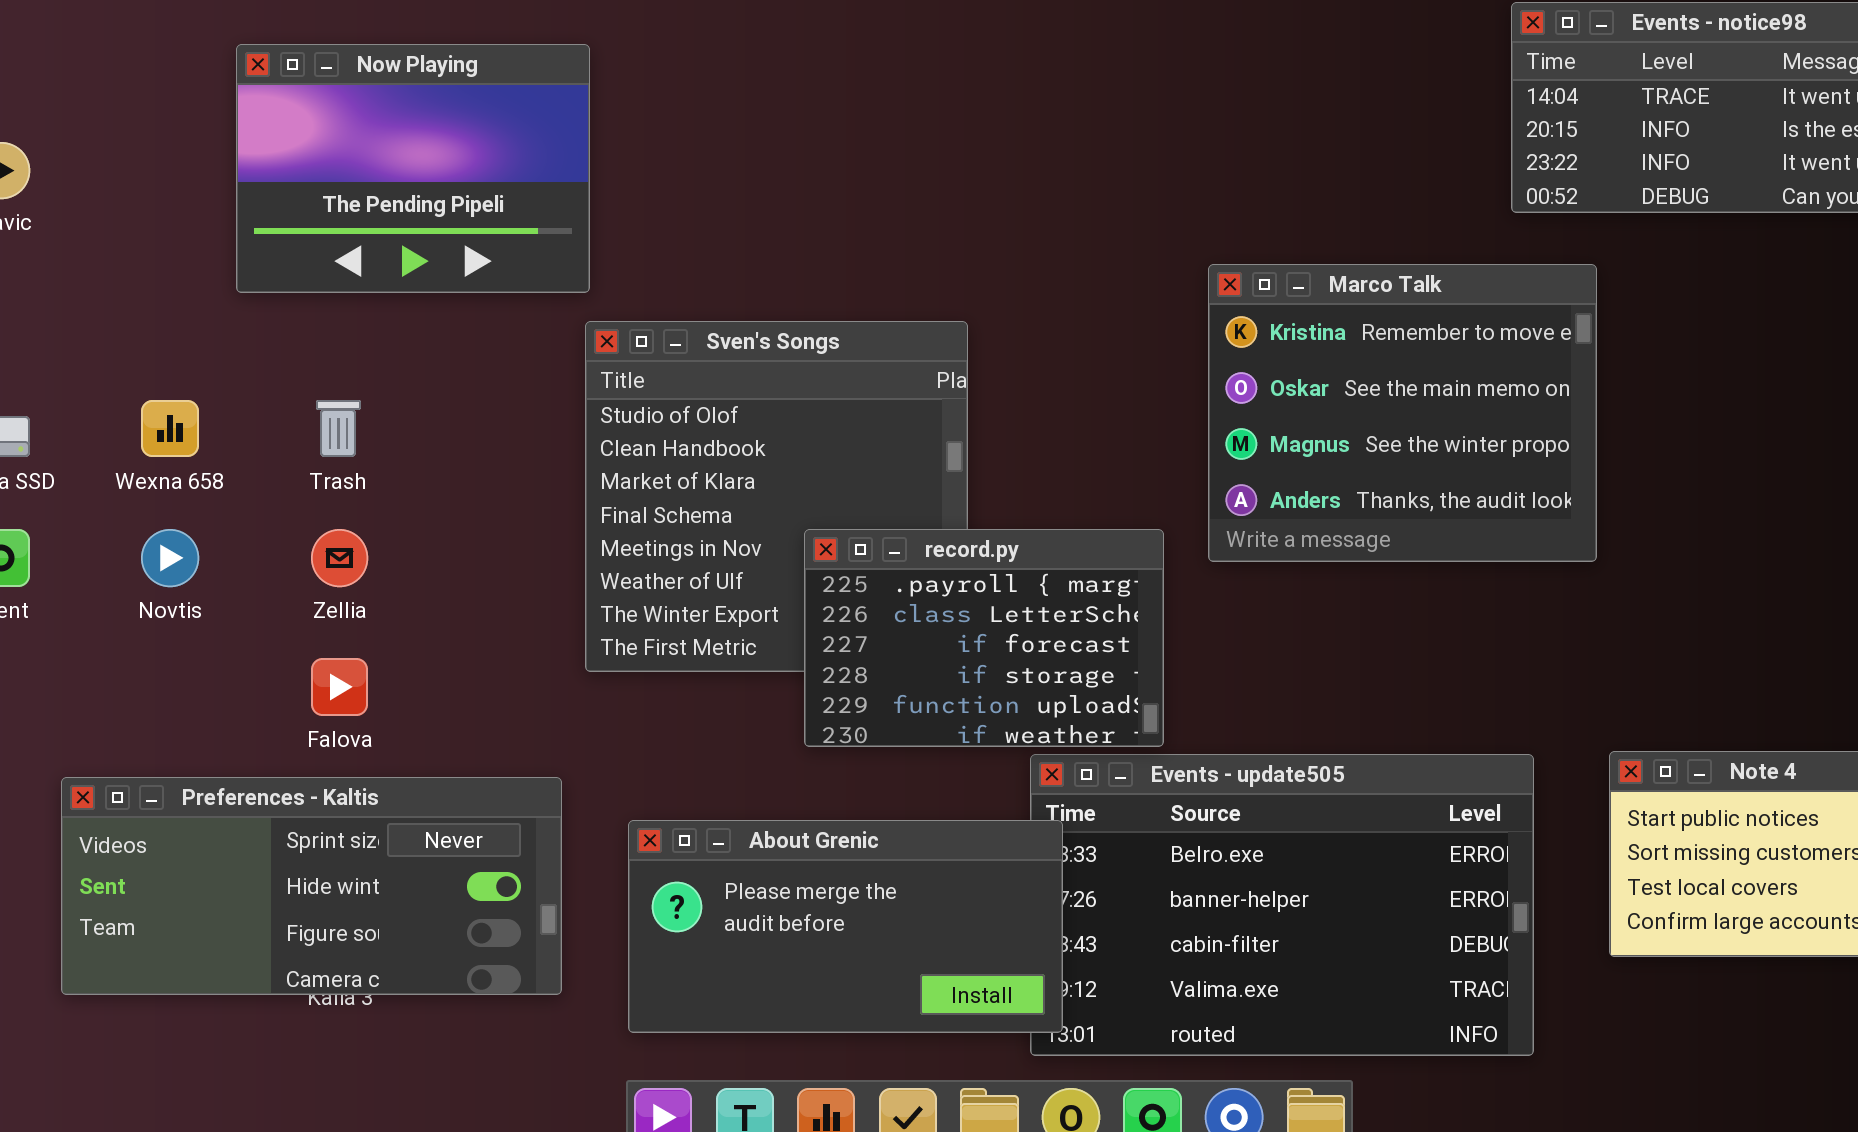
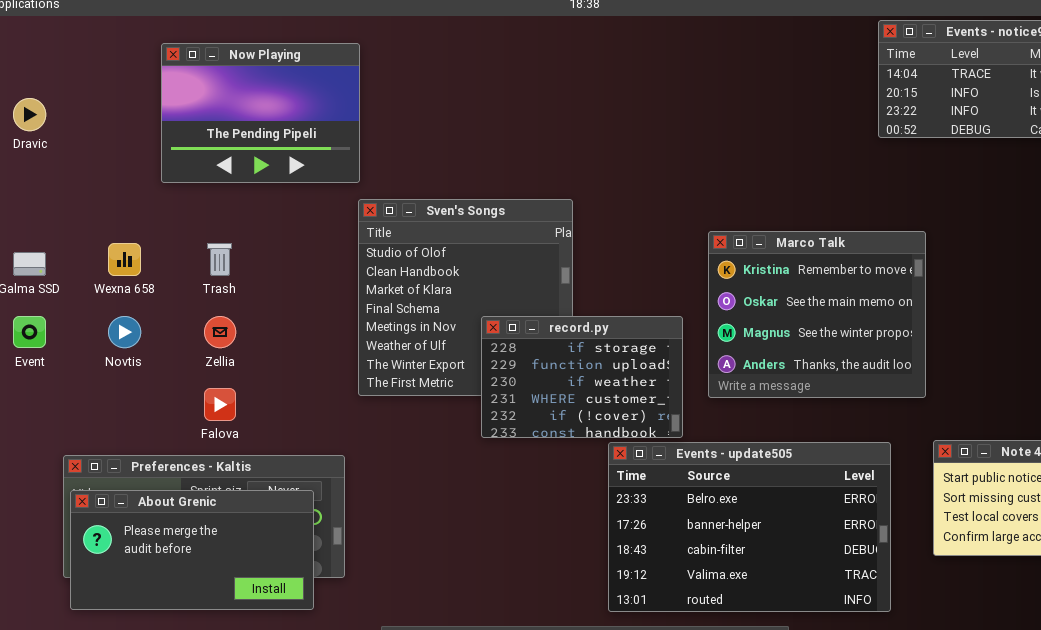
Marco Talk: [1208,264,1597,562] -> [708,231,926,398], moved
record.py: [804,529,1164,747] -> [481,316,683,438], scrolled down 3 rows
About Grenic: [628,820,1063,1033] -> [70,490,314,610], moved

